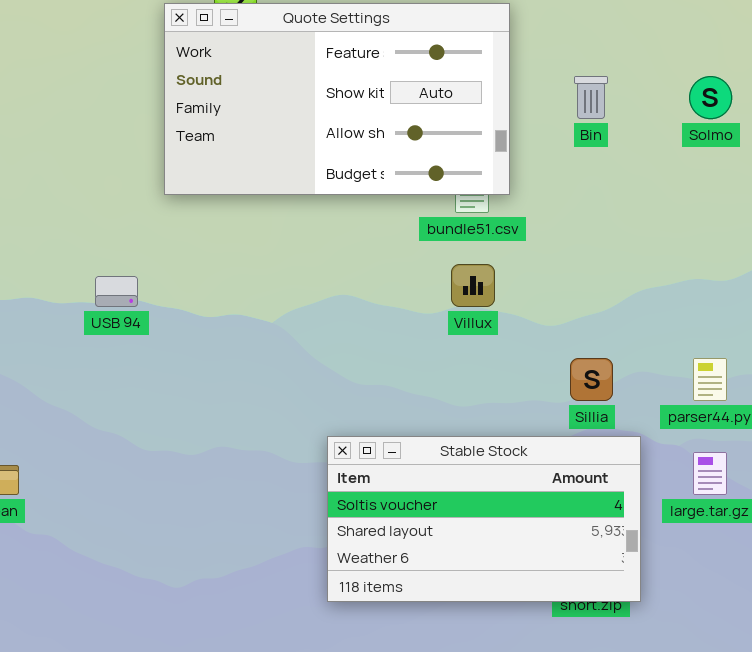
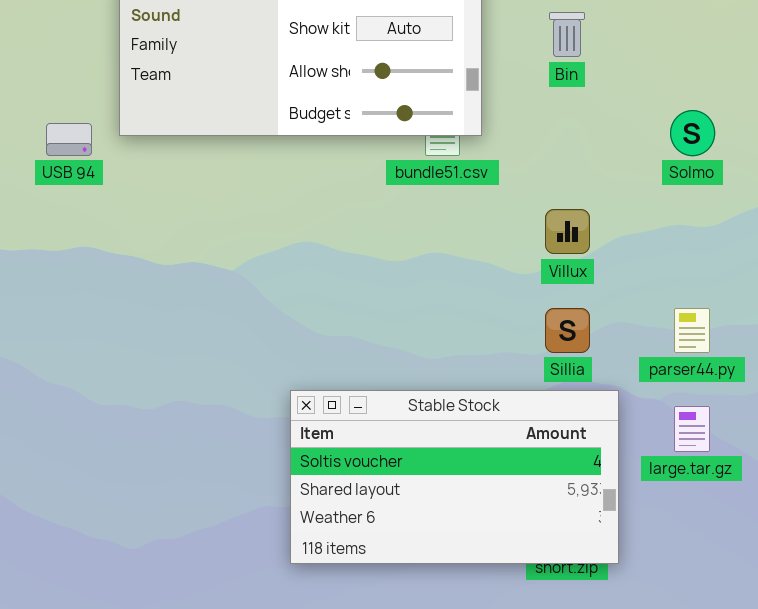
Solmo: [689,76,732,119] -> [670,110,715,156], moved
Villux: [451,264,495,307] -> [545,209,590,254], moved
USB 94: [95,276,138,307] -> [46,123,92,156], moved

